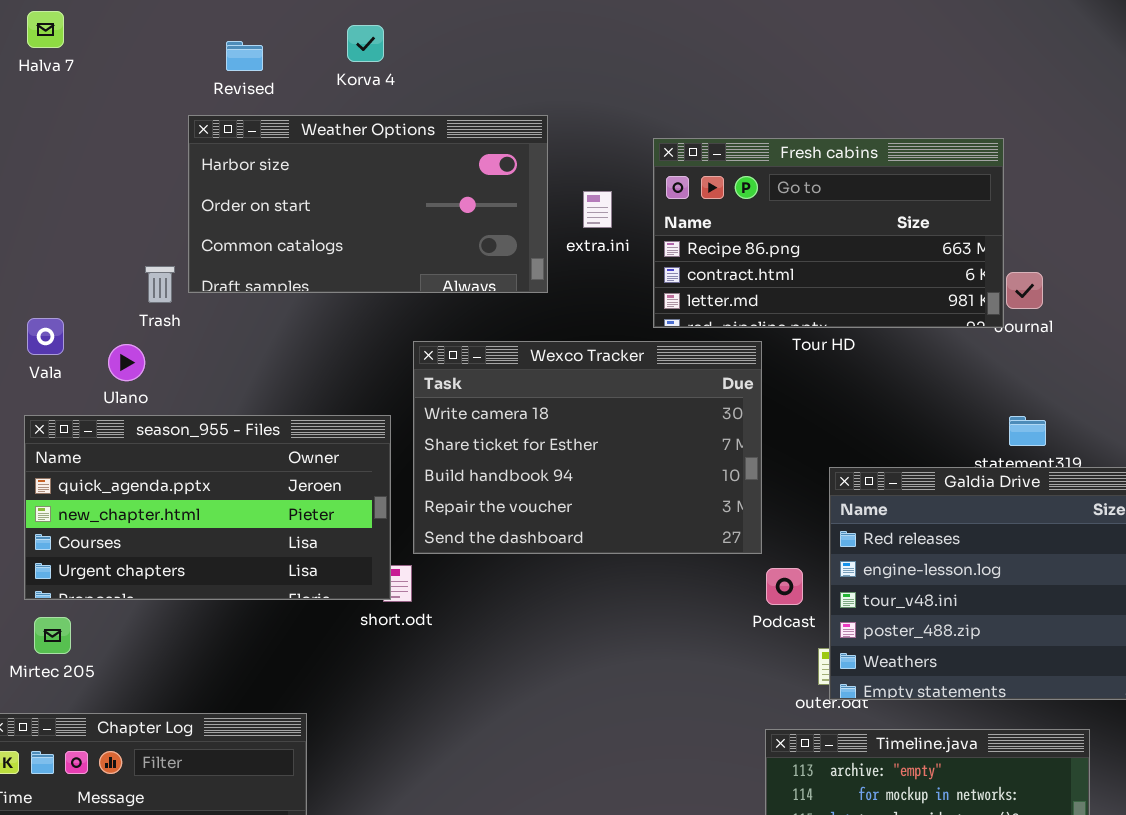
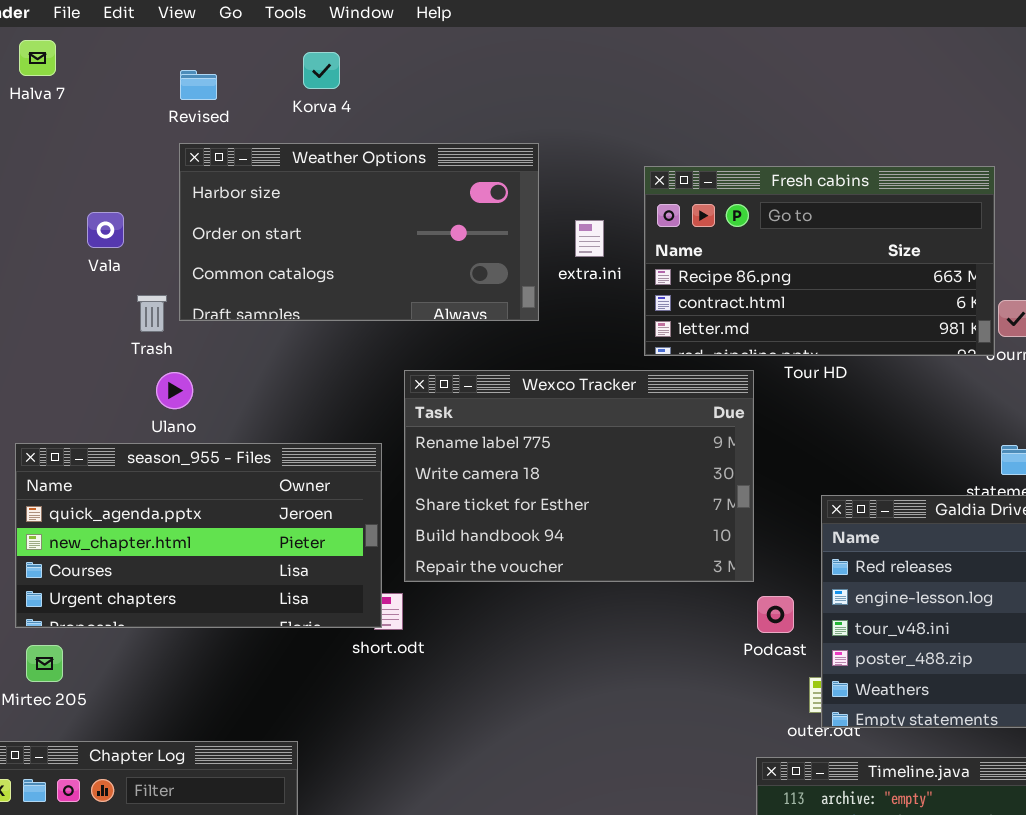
Korva 4: [347,25,384,62] -> [303,52,340,89], moved
Revised: [226,41,263,71] -> [180,70,217,100], moved
Vala: [27,318,64,355] -> [87,212,124,248], moved
Wexco Tracker: [413,341,762,554] -> [404,370,754,582], scrolled up 1 row
Ulano: [108,344,145,381] -> [156,372,193,409], moved

